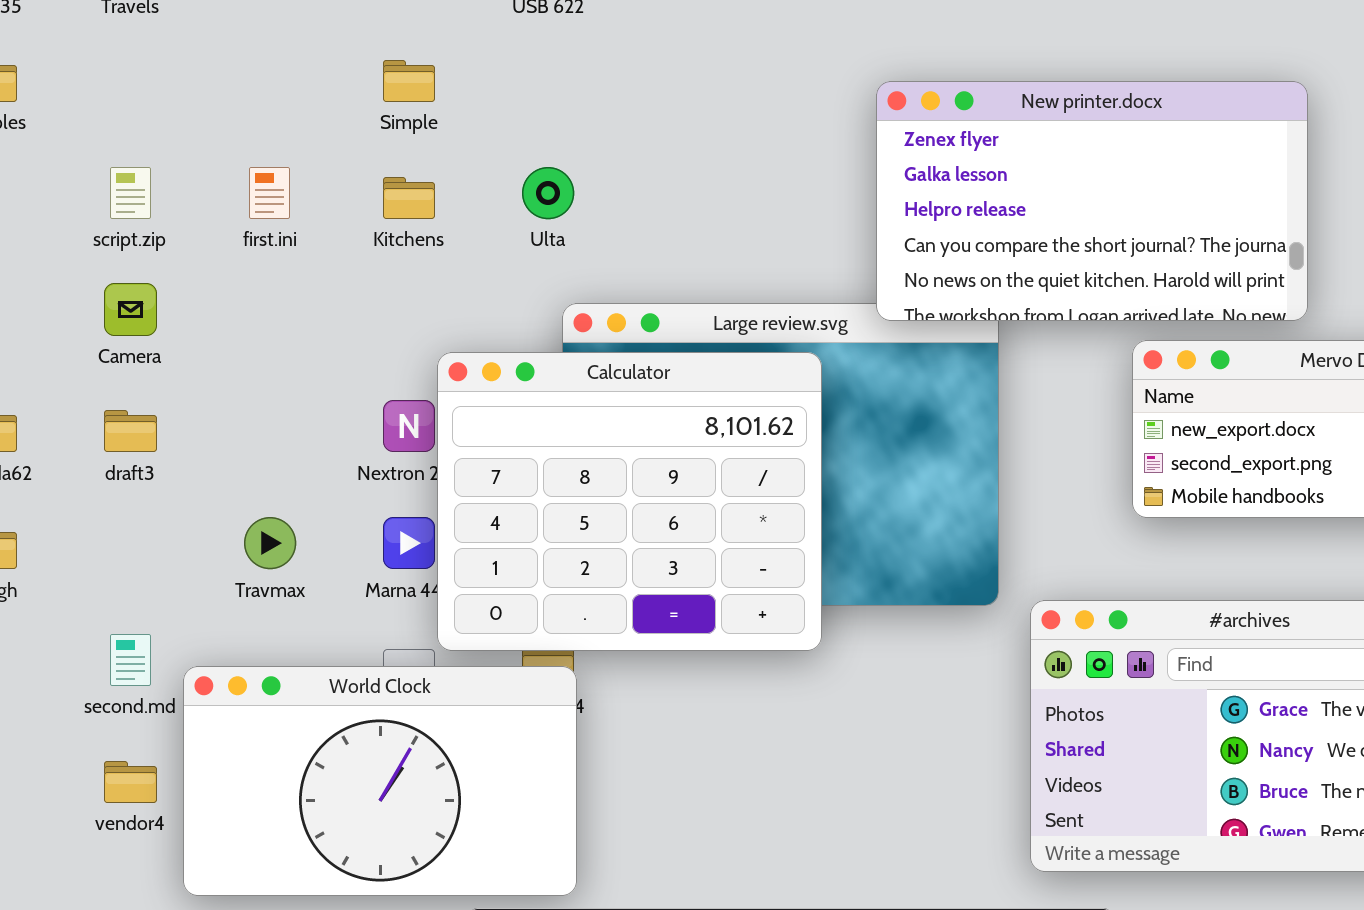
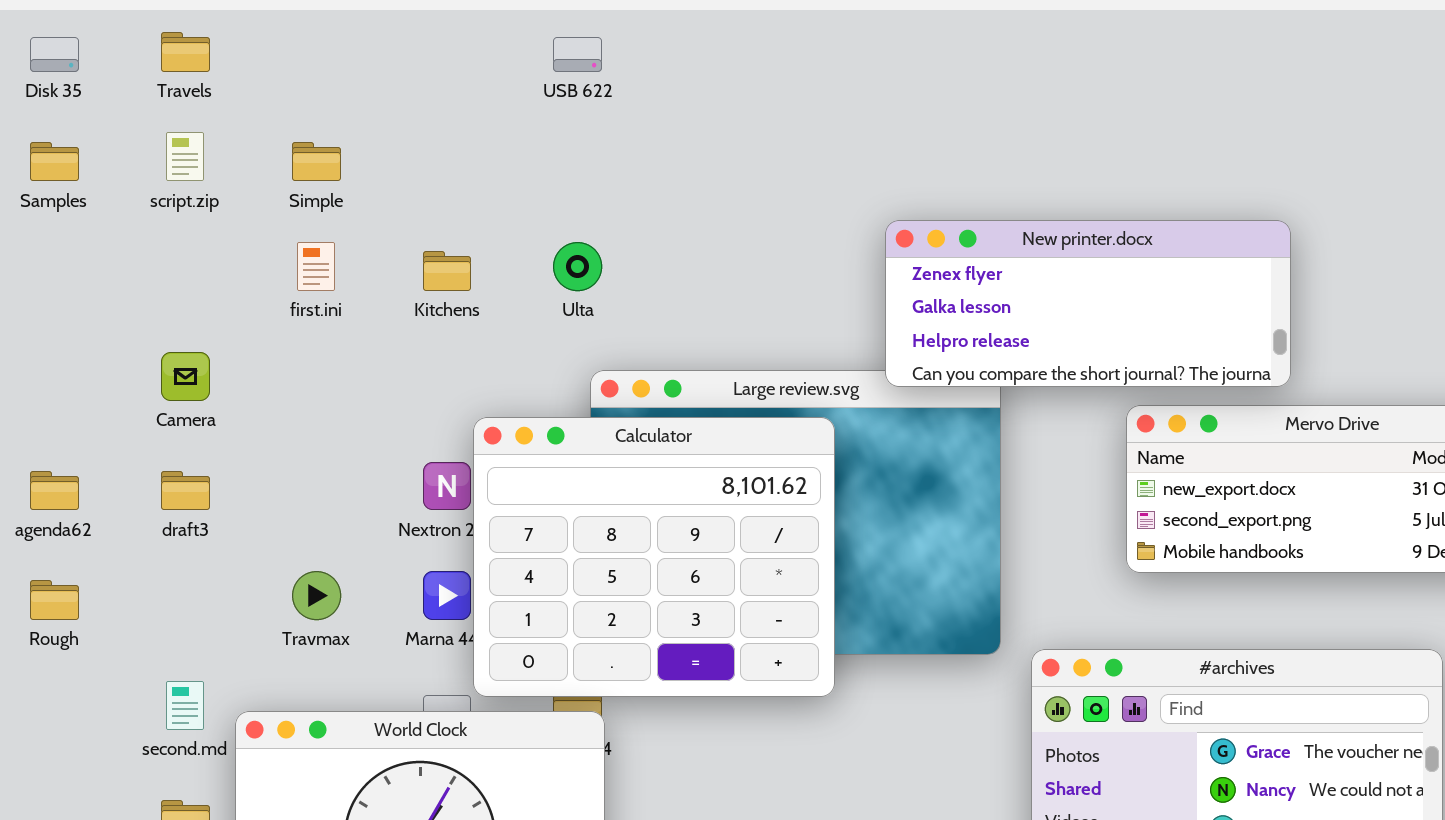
Simple: [383,60,435,102] -> [292,142,341,181], moved
New printer.docx: [876,81,1308,321] -> [885,220,1291,387], resized
script.zip: [110,167,151,219] -> [166,132,204,181], moved

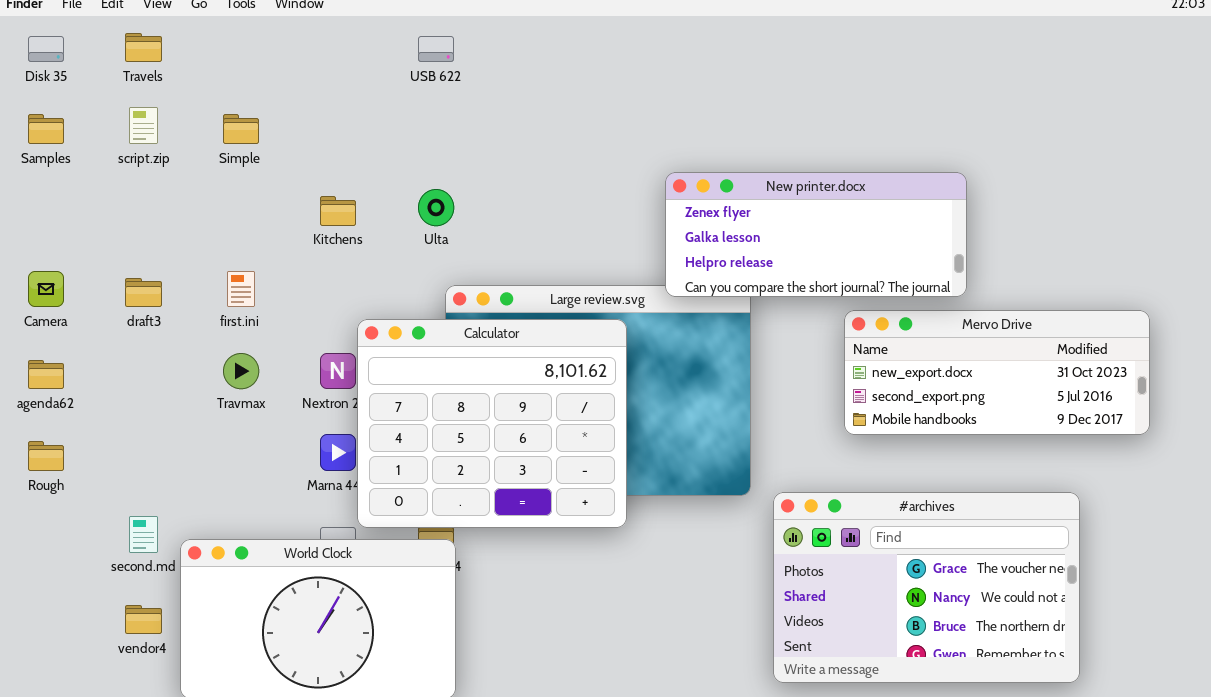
first.ini: [297,242,335,291] -> [227,271,255,307], moved
Camera: [161,352,210,401] -> [28,271,64,307], moved
draft3: [161,471,210,510] -> [125,278,162,307], moved
Travmax: [292,571,341,620] -> [223,353,259,389], moved

